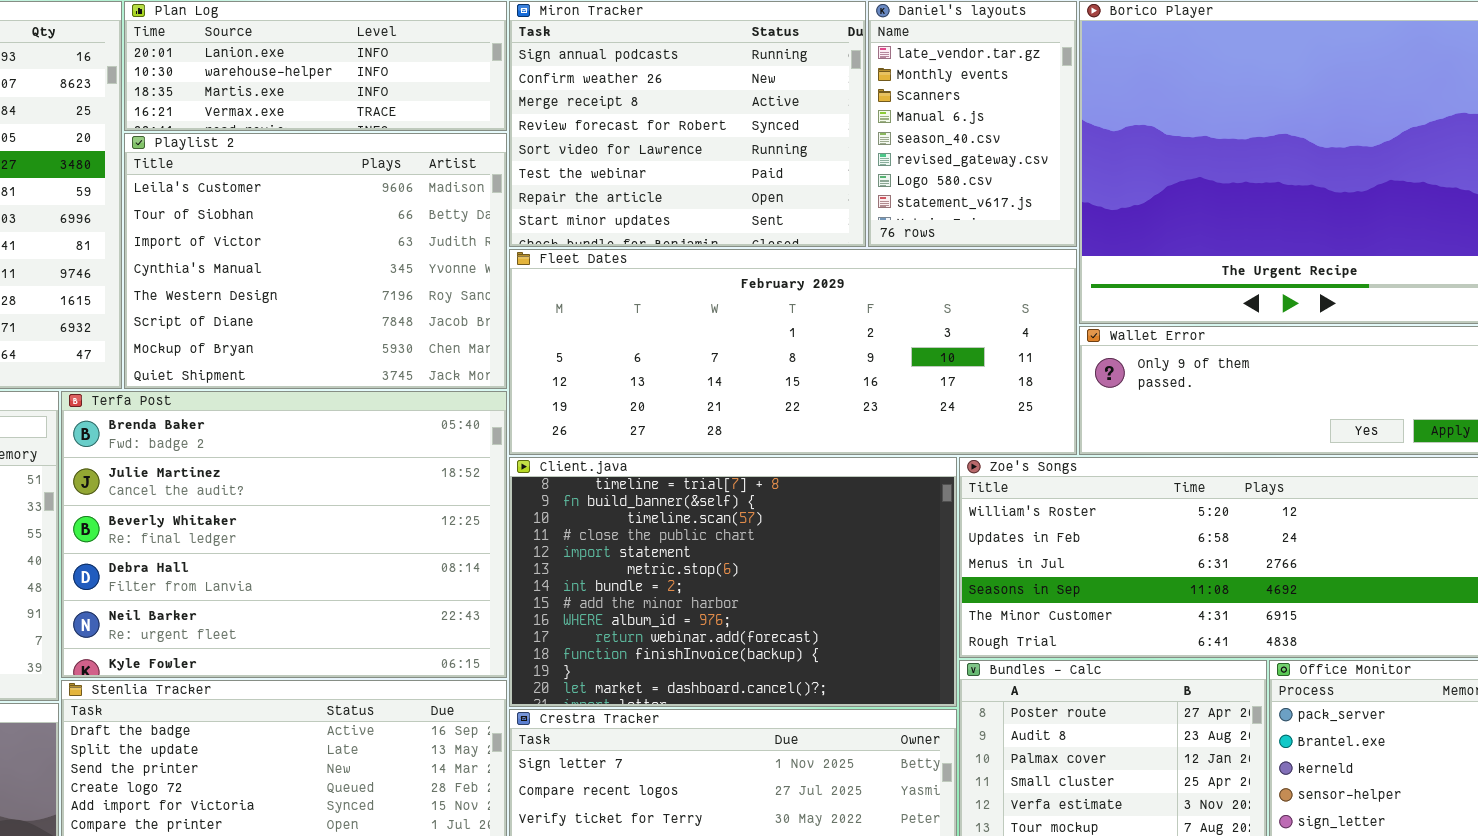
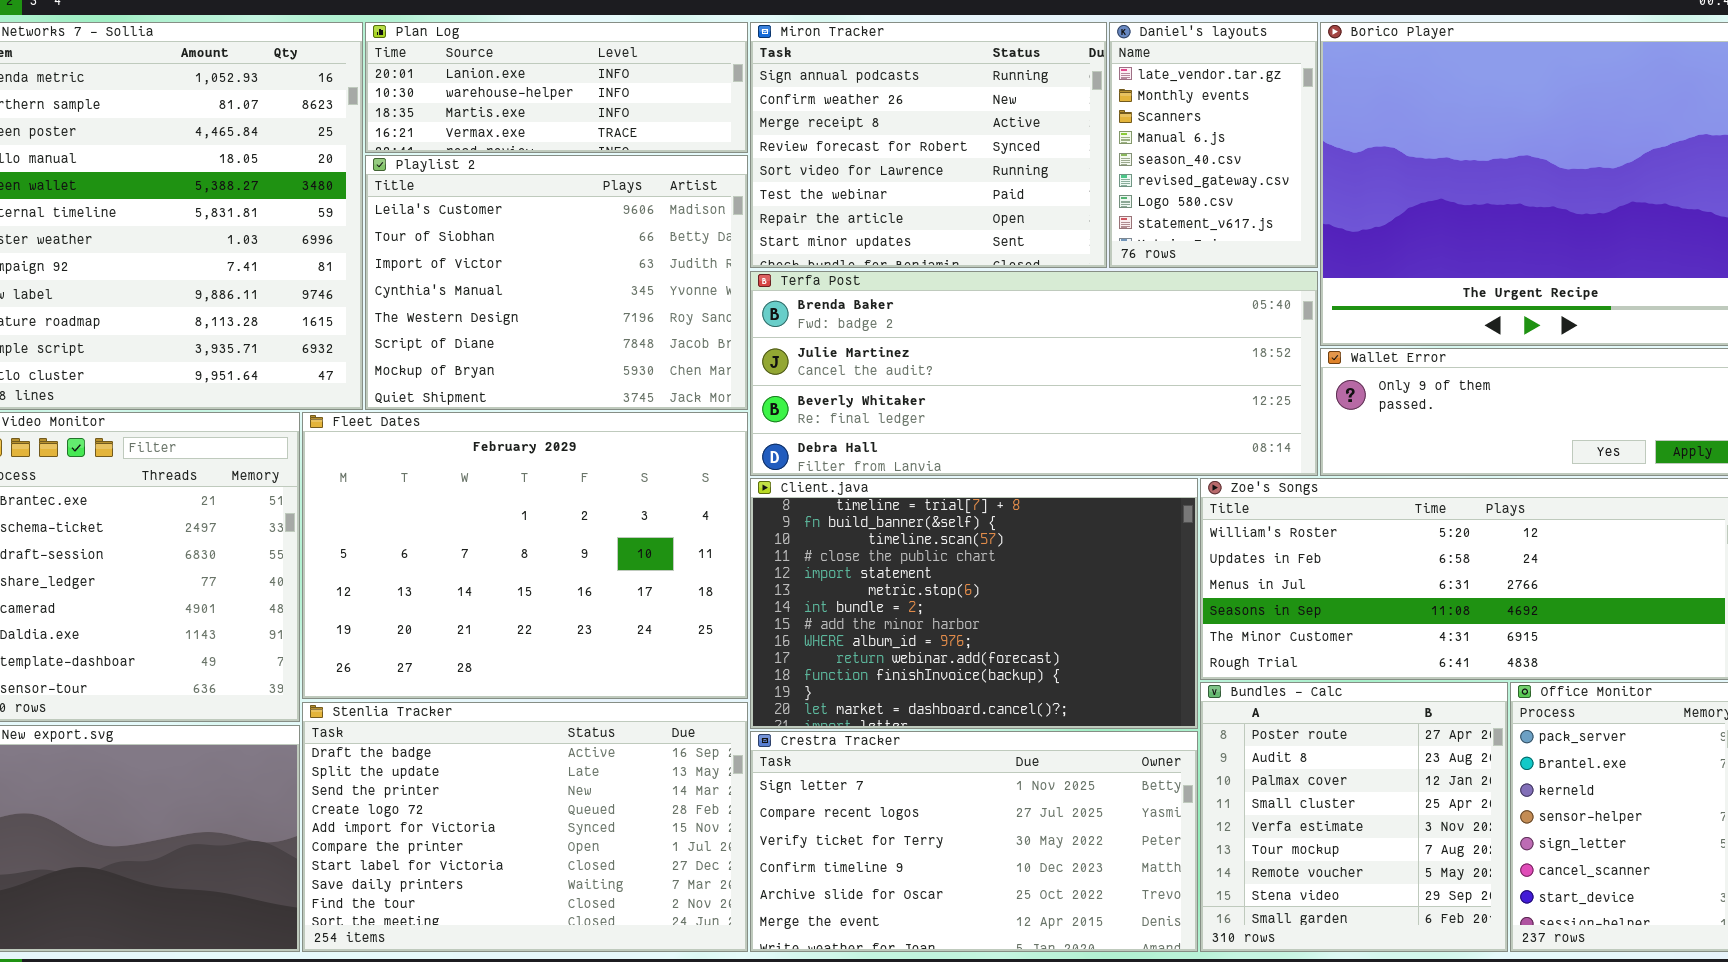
Fleet Dates: [509,249,1077,455] -> [302,412,748,699], moved, resized
Terfa Post: [61,391,507,678] -> [750,271,1318,476], moved, resized

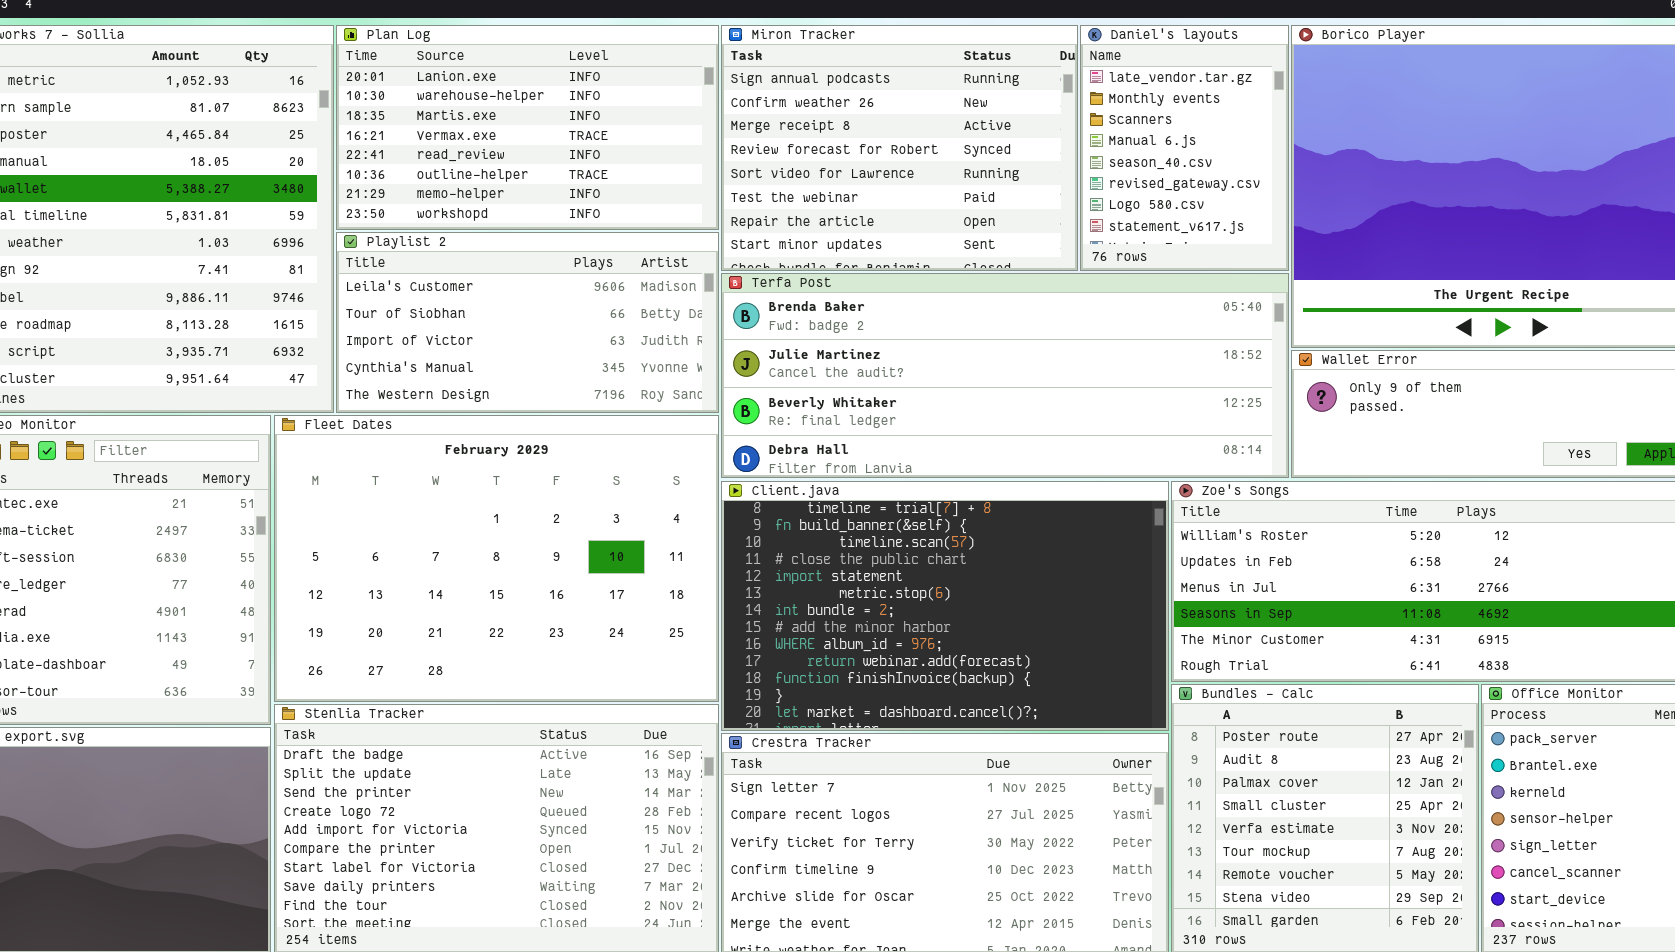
Plan Log: [365,22,748,153] -> [336,25,719,230], resized
Playlist 2: [365,155,748,410] -> [336,232,719,413], resized

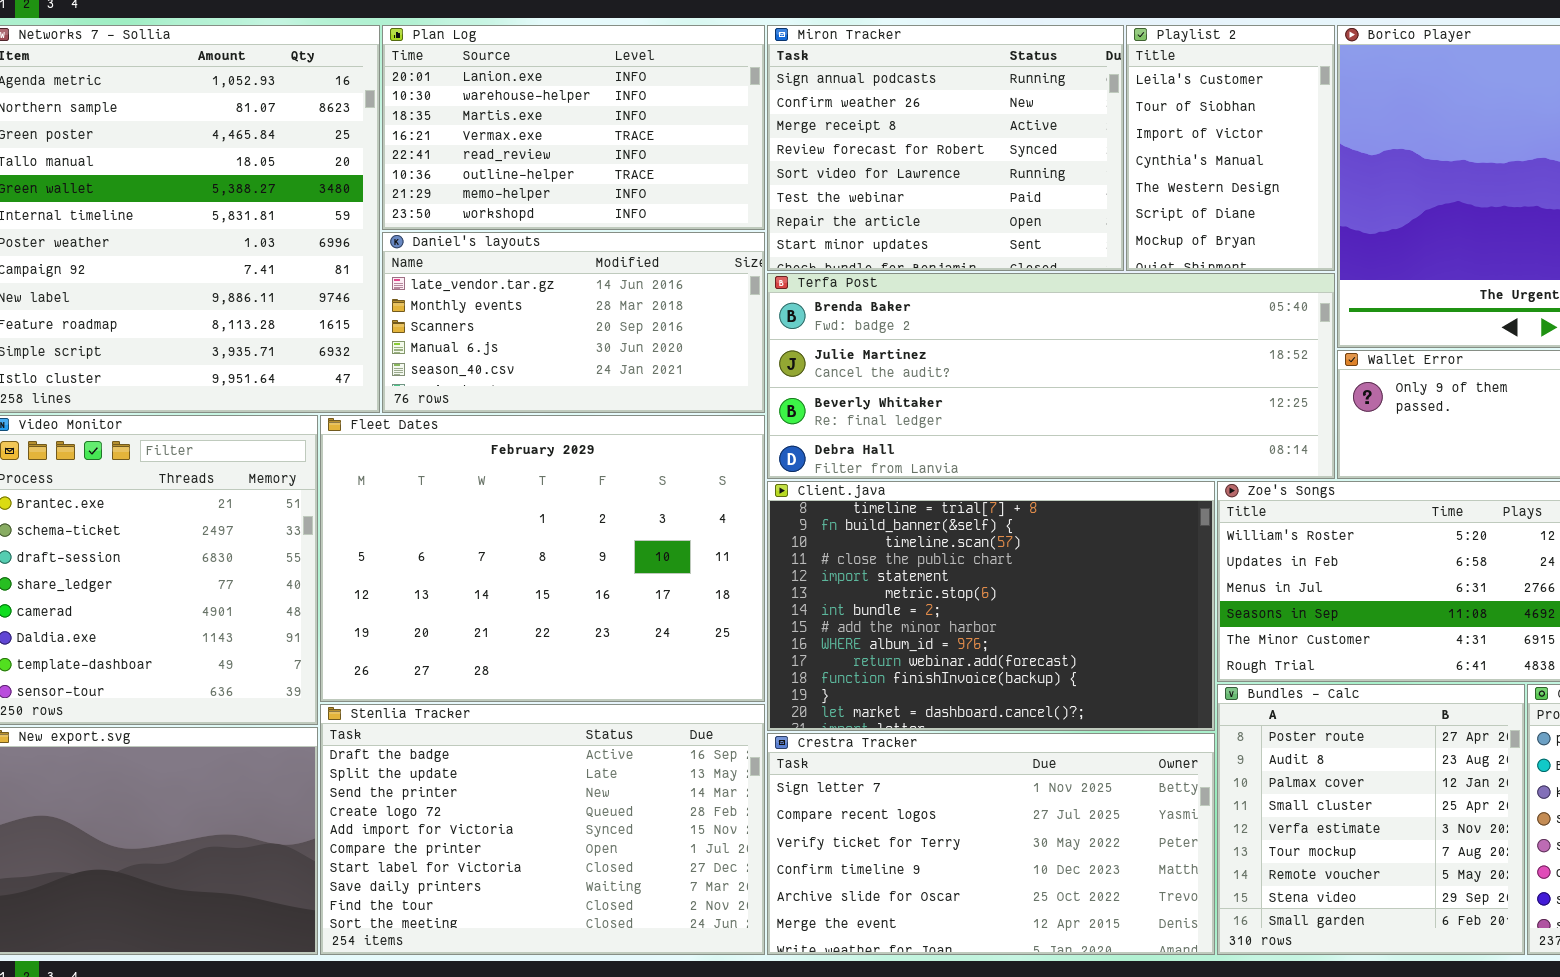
Daniel's layouts: [1080,25,1289,271] -> [382,232,765,413], moved, resized
Playlist 2: [336,232,719,413] -> [1126,25,1335,271], moved, resized

